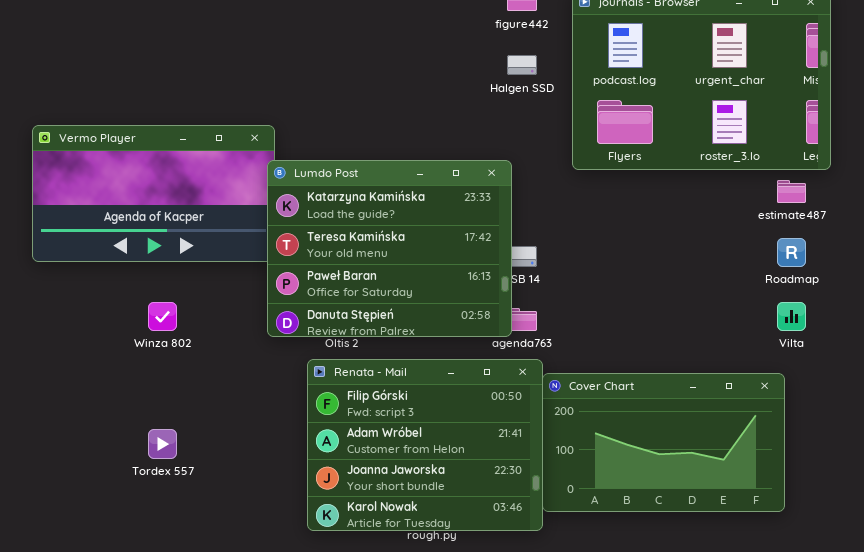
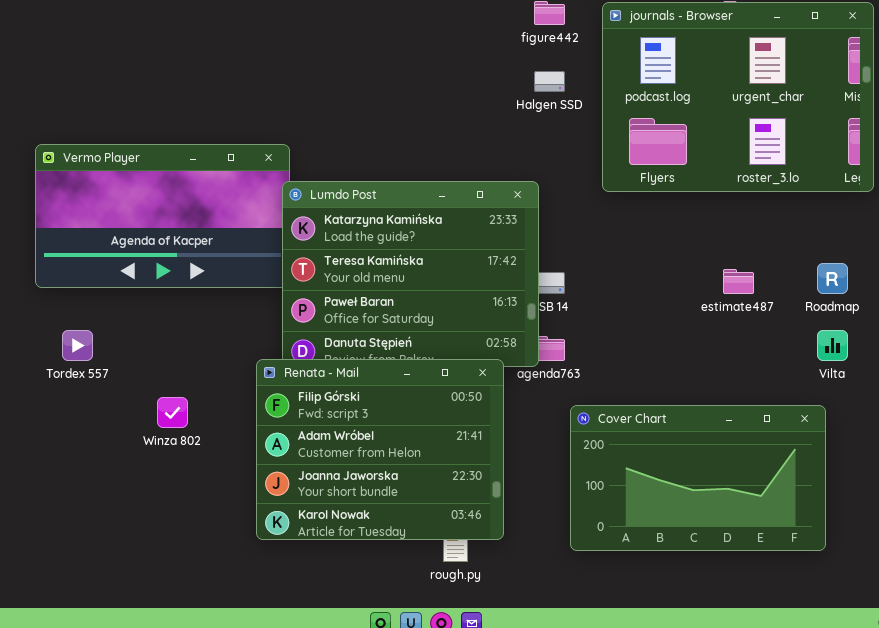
estimate487: [777,180,806,203] -> [723,269,754,294], moved
Winza 802: [148,302,177,331] -> [157,397,188,428], moved
Renata - Mail: [307,359,543,531] -> [256,359,504,540], moved
Tordex 557: [148,429,177,459] -> [62,330,93,361], moved

